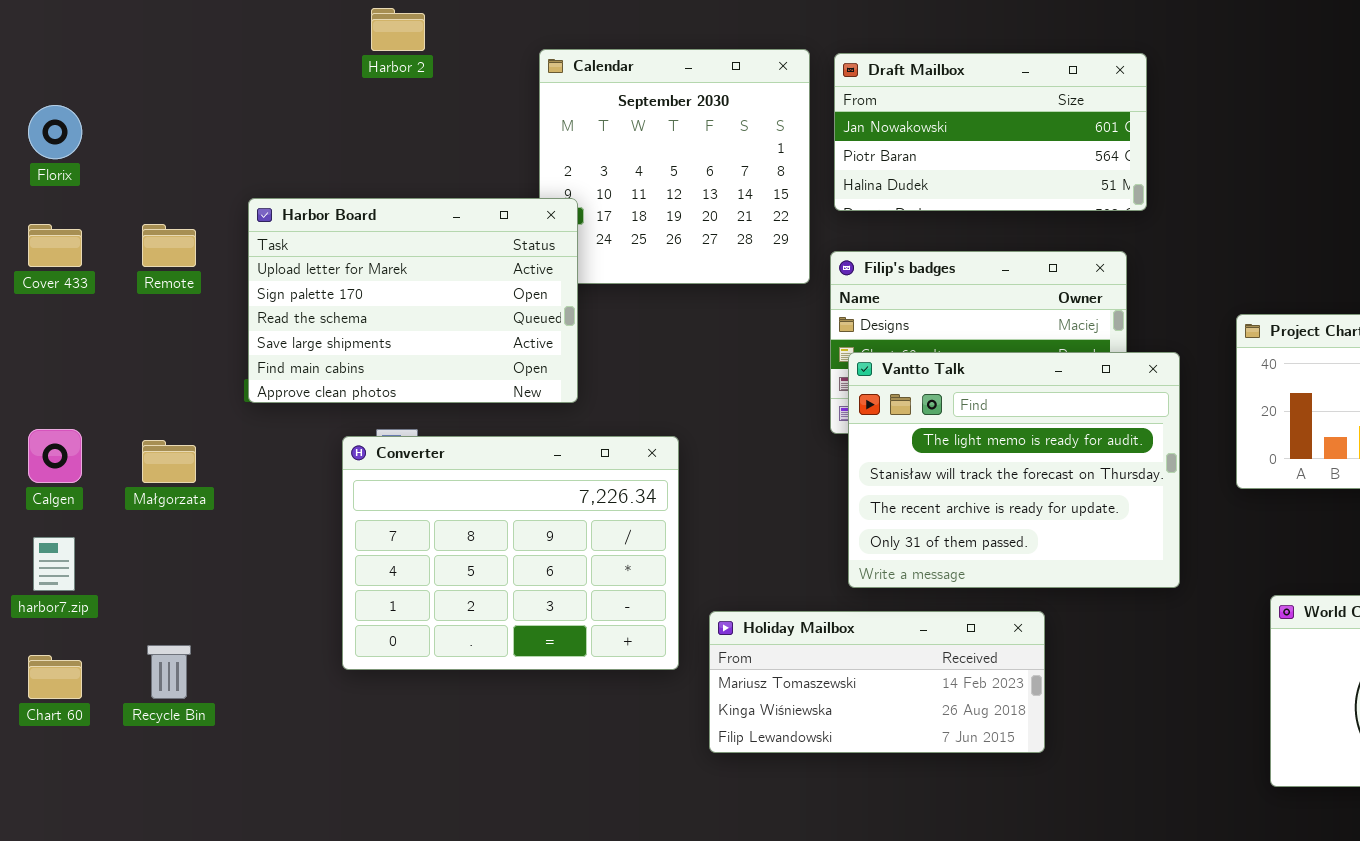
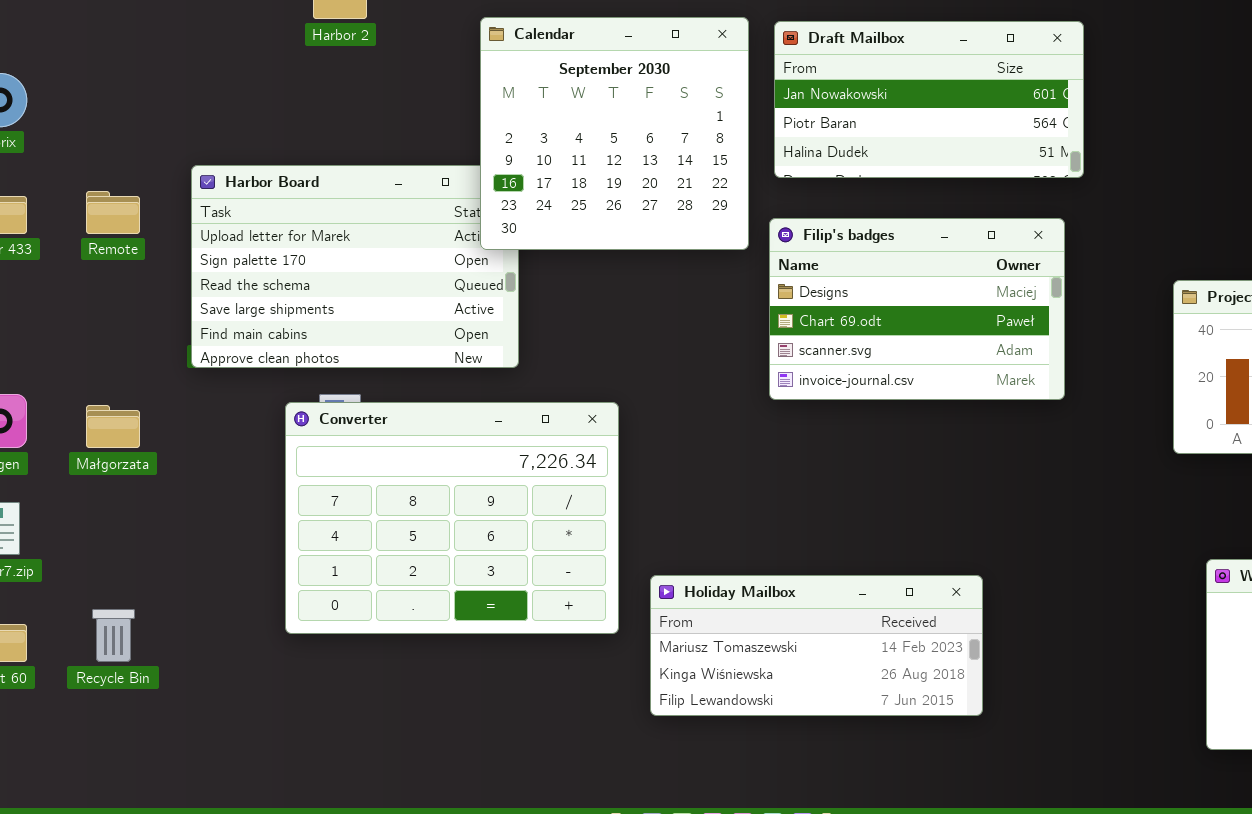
Calendar: [539,49,810,284] -> [480,17,749,250], raised
Vantto Talk: [848,352,1180,588] -> none, closed

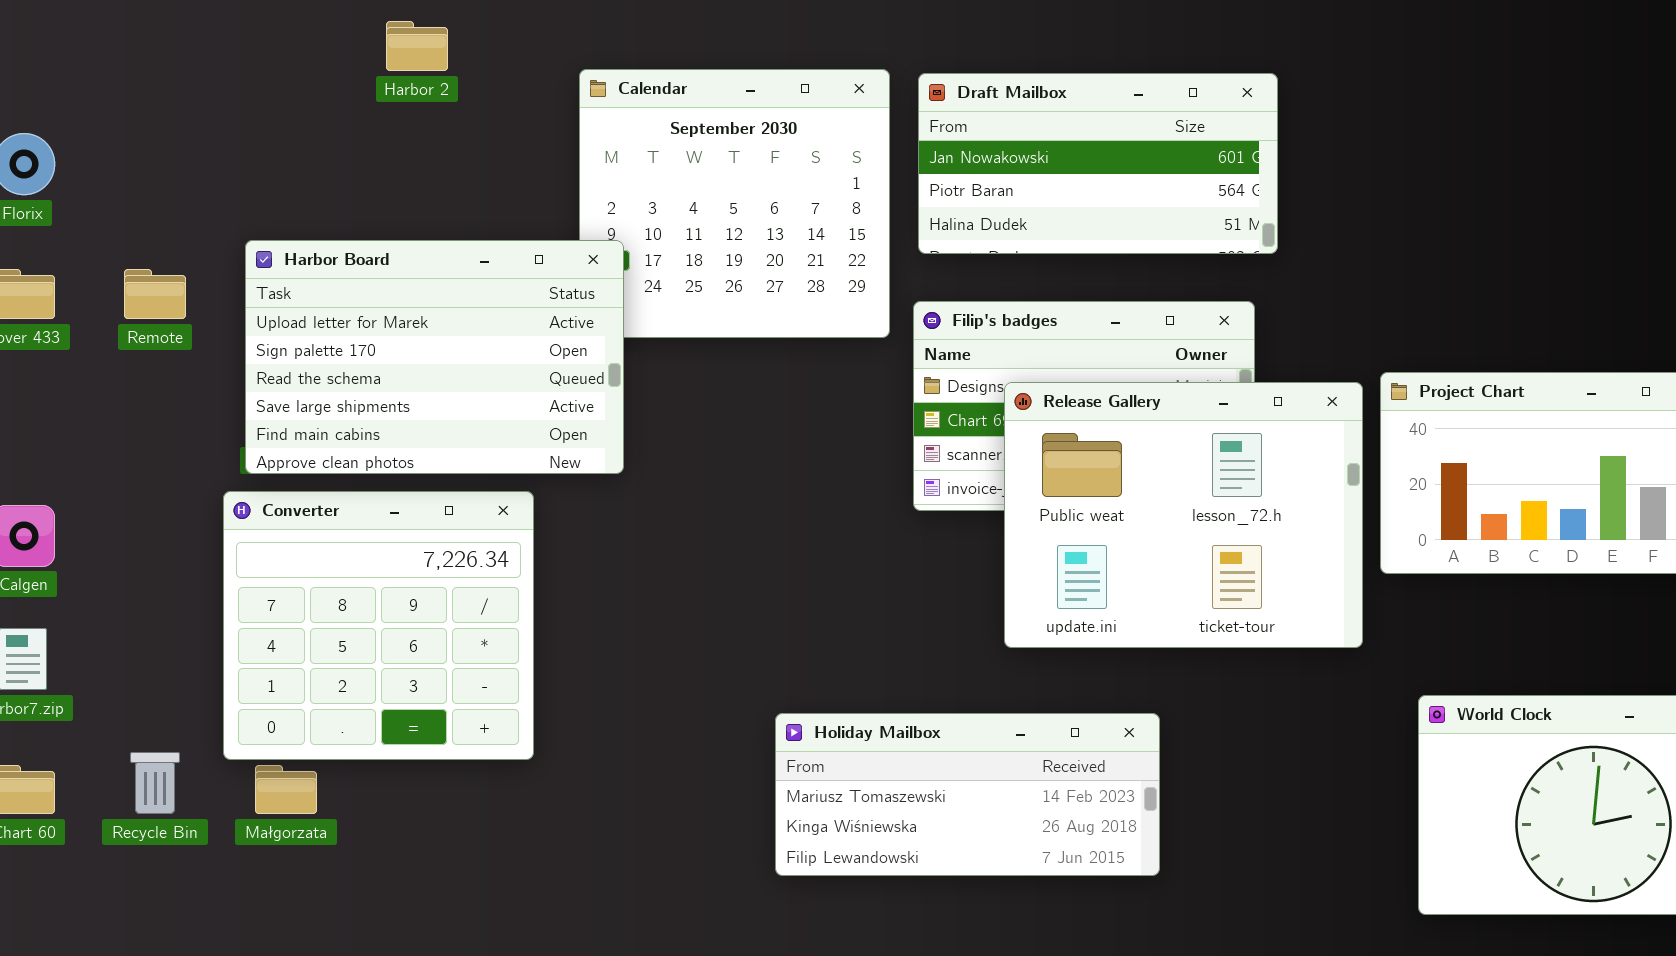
Harbor Board: [191,165,519,368] -> [245,240,624,474], raised
Release Gallery: none -> [1004,382,1363,648], opened
Converter: [285,402,619,634] -> [223,491,534,760], moved, resized
Małgorzata: [86,405,140,448] -> [255,765,317,814], moved

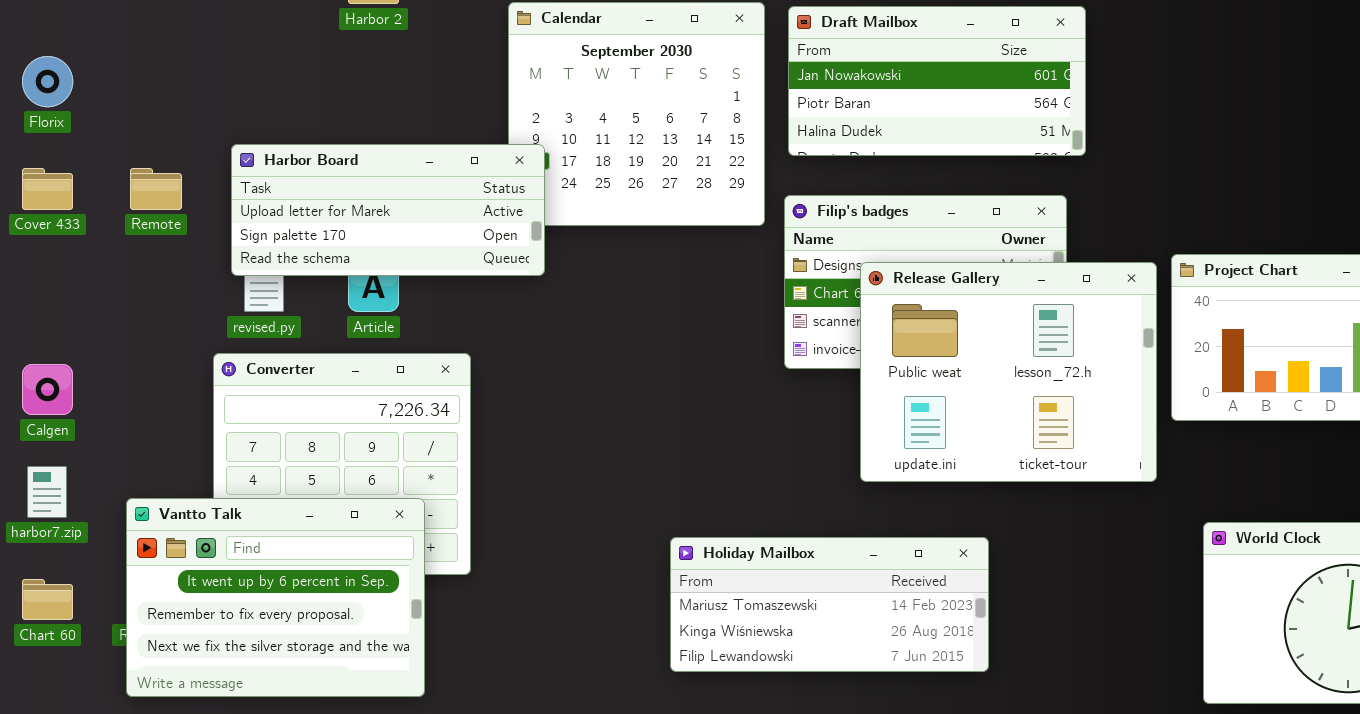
Harbor Board: [245,240,624,474] -> [231,144,545,276], resized
Vantto Talk: none -> [126,498,425,697], opened

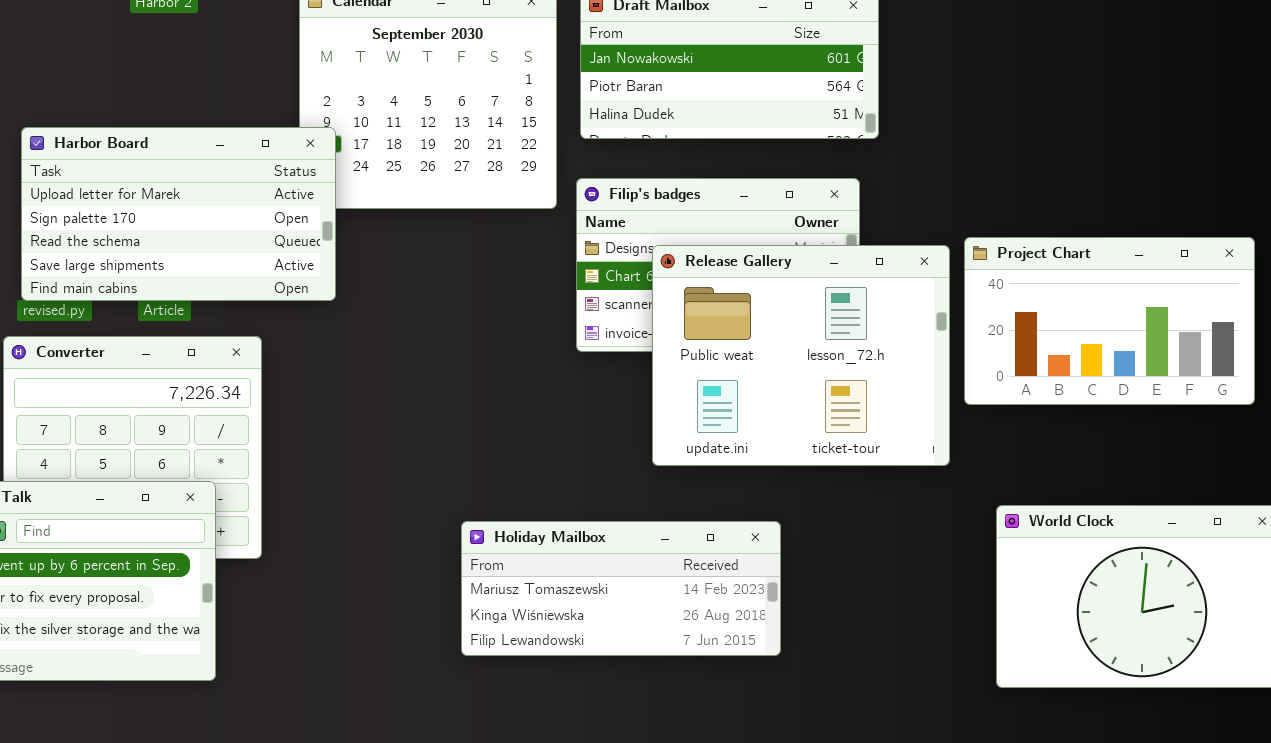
Harbor Board: [231,144,545,276] -> [21,127,336,301], resized

